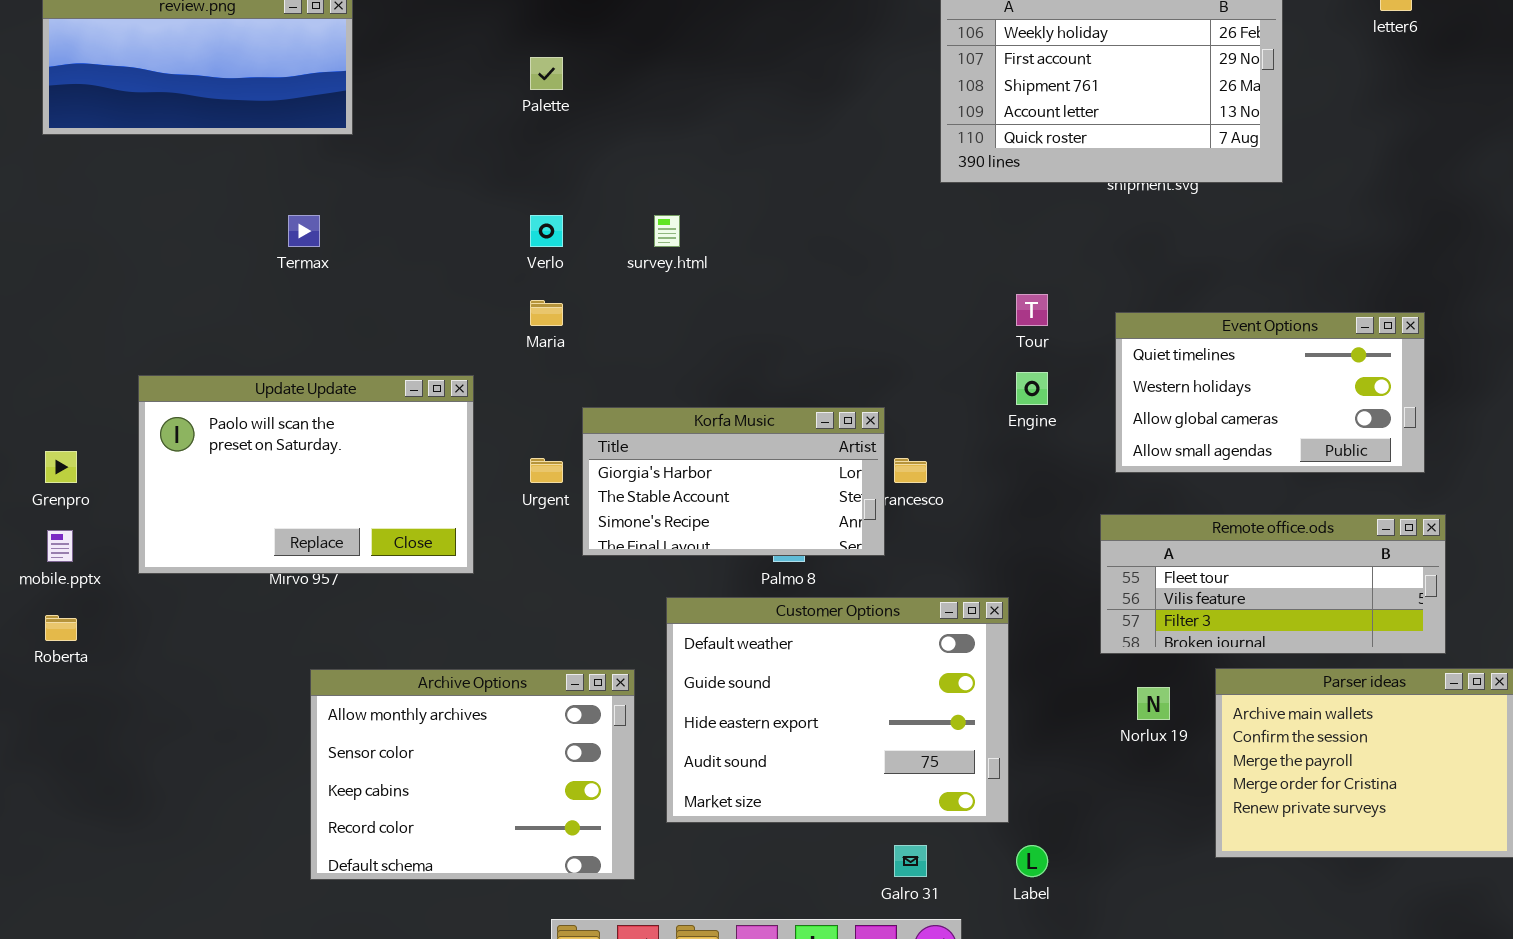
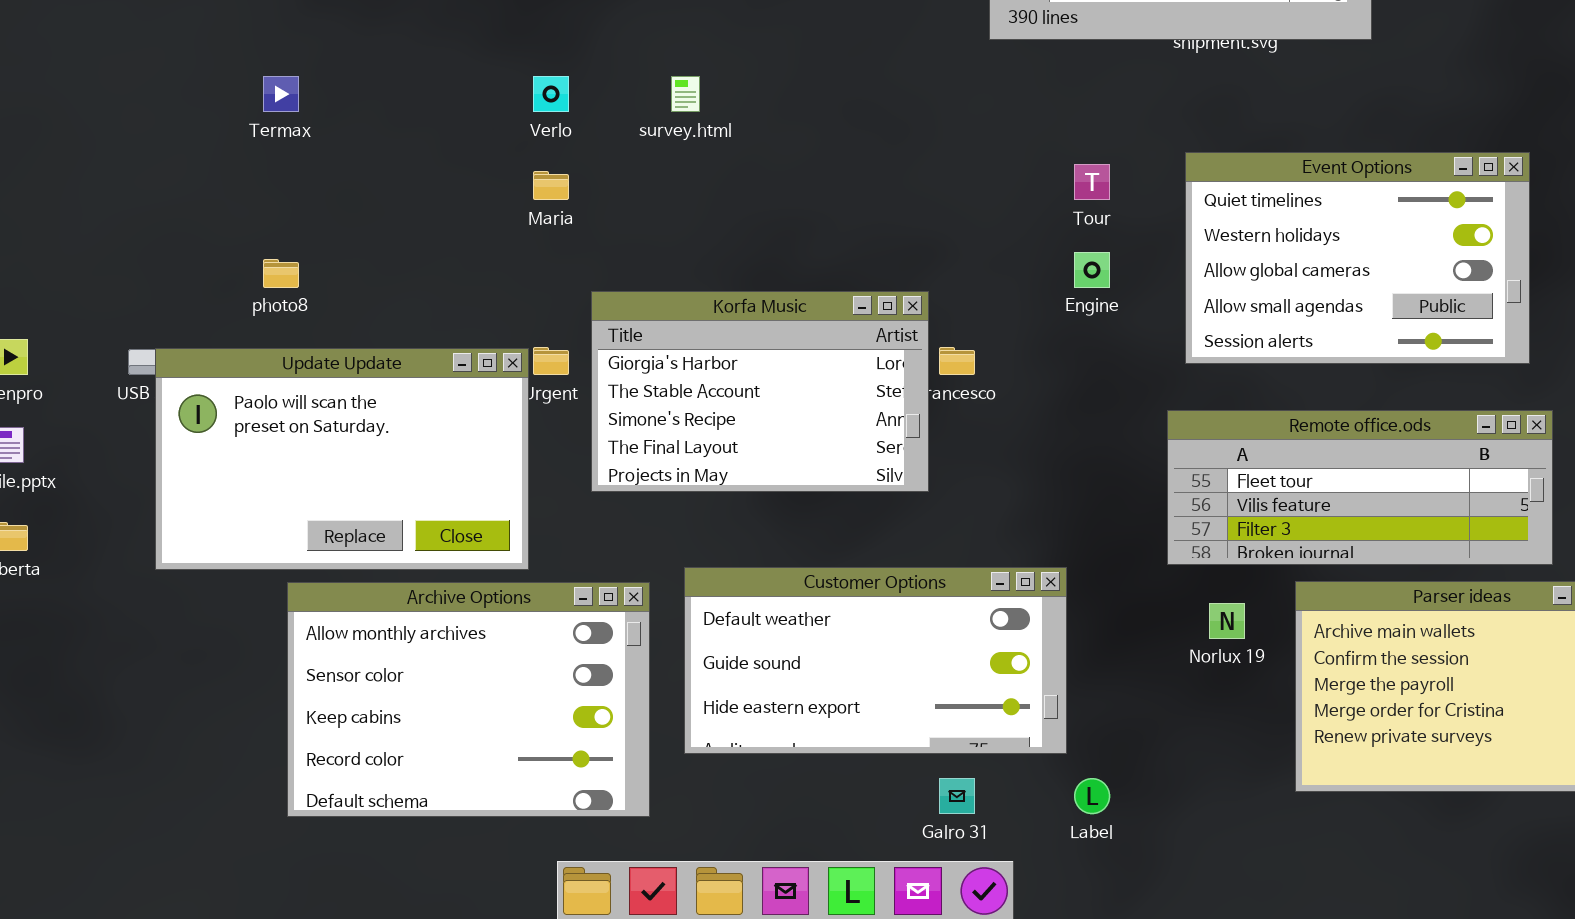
Event Options: [1115,312,1425,473] -> [1185,152,1530,364], resized
Update Update: [138,375,474,574] -> [155,348,529,570], moved
Korfa Music: [582,407,885,556] -> [591,291,929,492], resized
Customer Options: [666,597,1009,823] -> [684,567,1067,754], resized

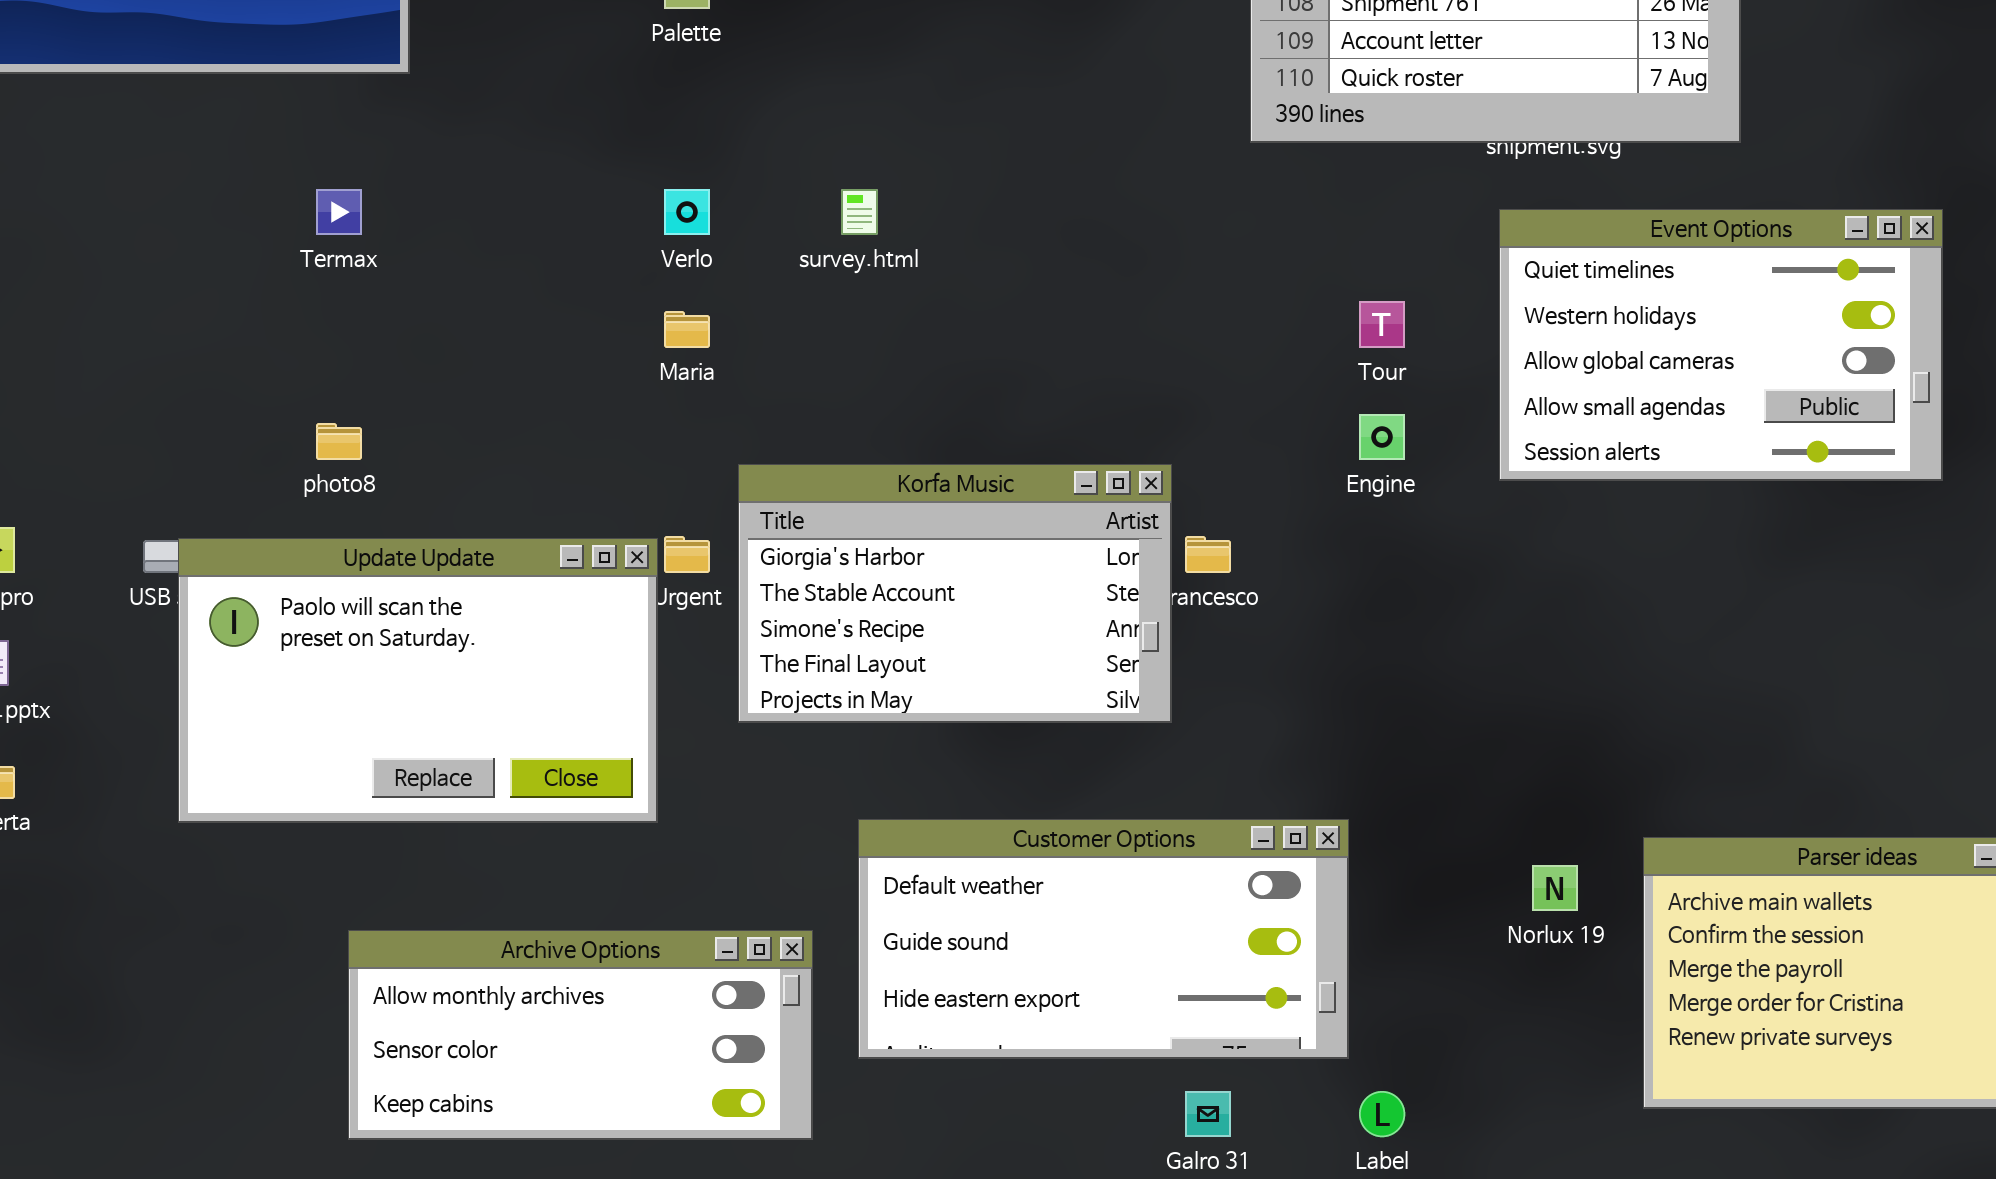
Event Options: [1185,152,1530,364] -> [1499,209,1943,481], moved
Remote office.ods: [1167,410,1553,565] -> none, closed
Archive Options: [287,582,650,817] -> [348,930,813,1140], resized

